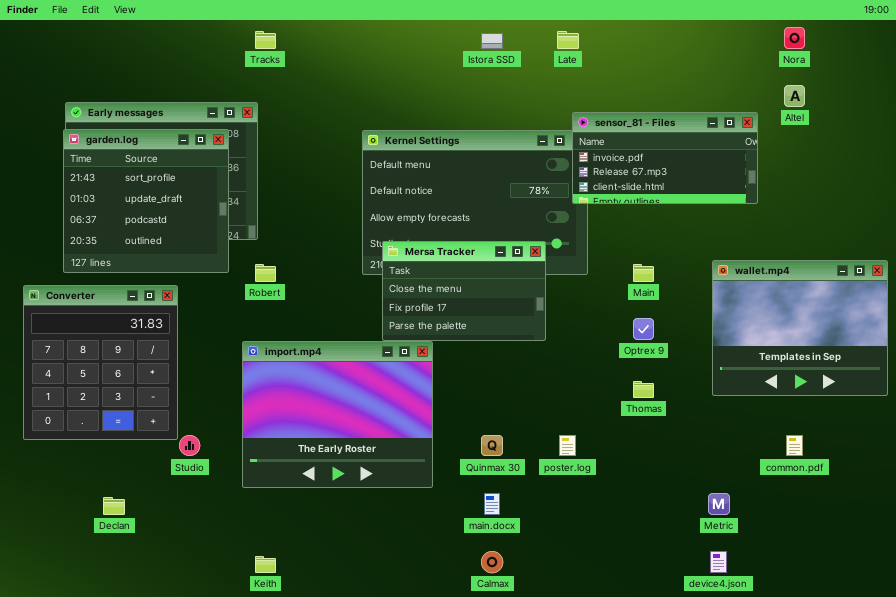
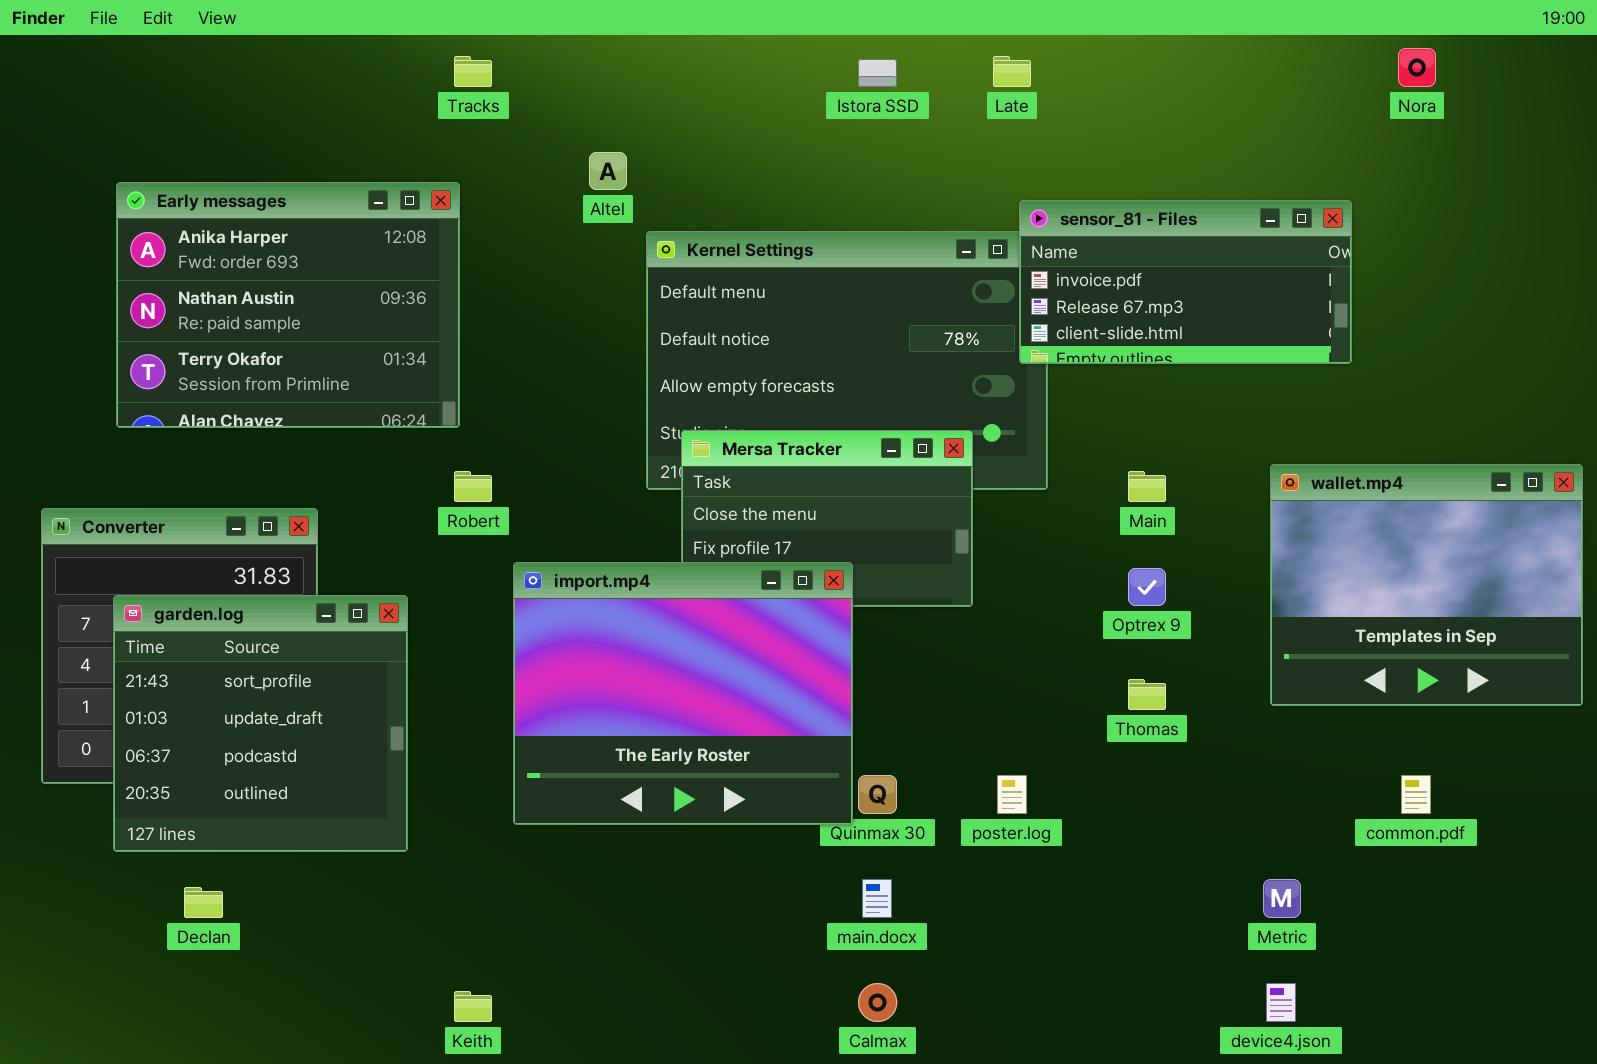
Altel: [784,85,805,107] -> [589,152,627,190], moved
garden.log: [63,129,229,273] -> [113,595,408,852], moved
import.mp4: [242,341,433,488] -> [513,562,853,825], moved

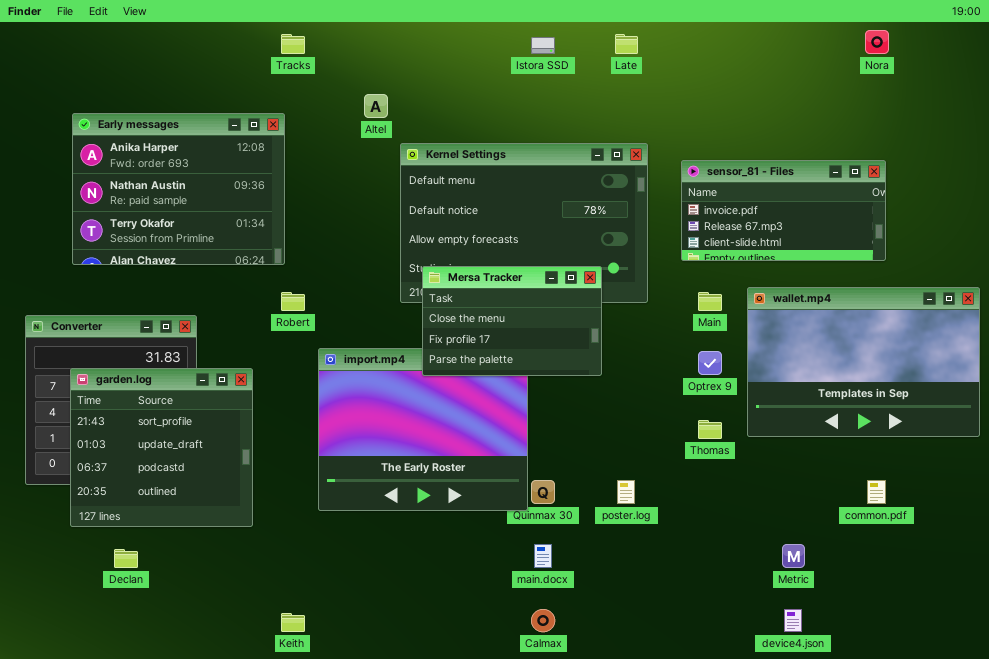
sensor_81 - Files: [1019,200,1352,364] -> [681,160,886,261], moved
Mersa Tracker: [681,430,973,607] -> [422,266,602,376], raised
wallet.mp4: [1270,464,1583,706] -> [747,287,980,437], resized

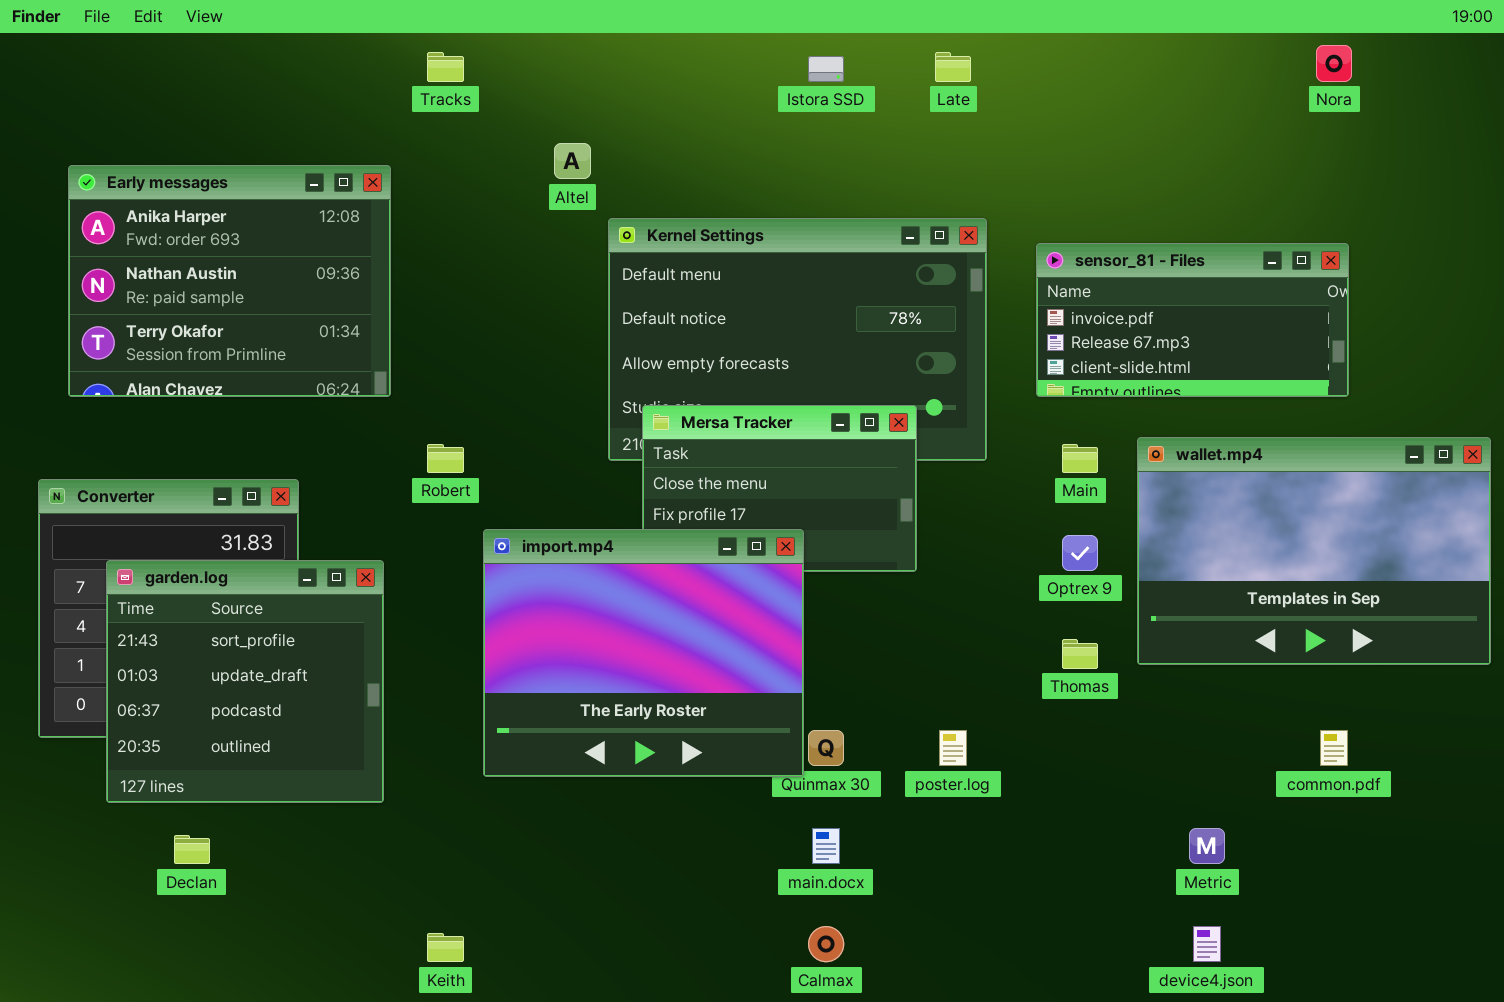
Early messages: [72,113,285,265] -> [68,165,391,397], moved
import.mp4: [318,348,528,511] -> [483,529,804,777], raised

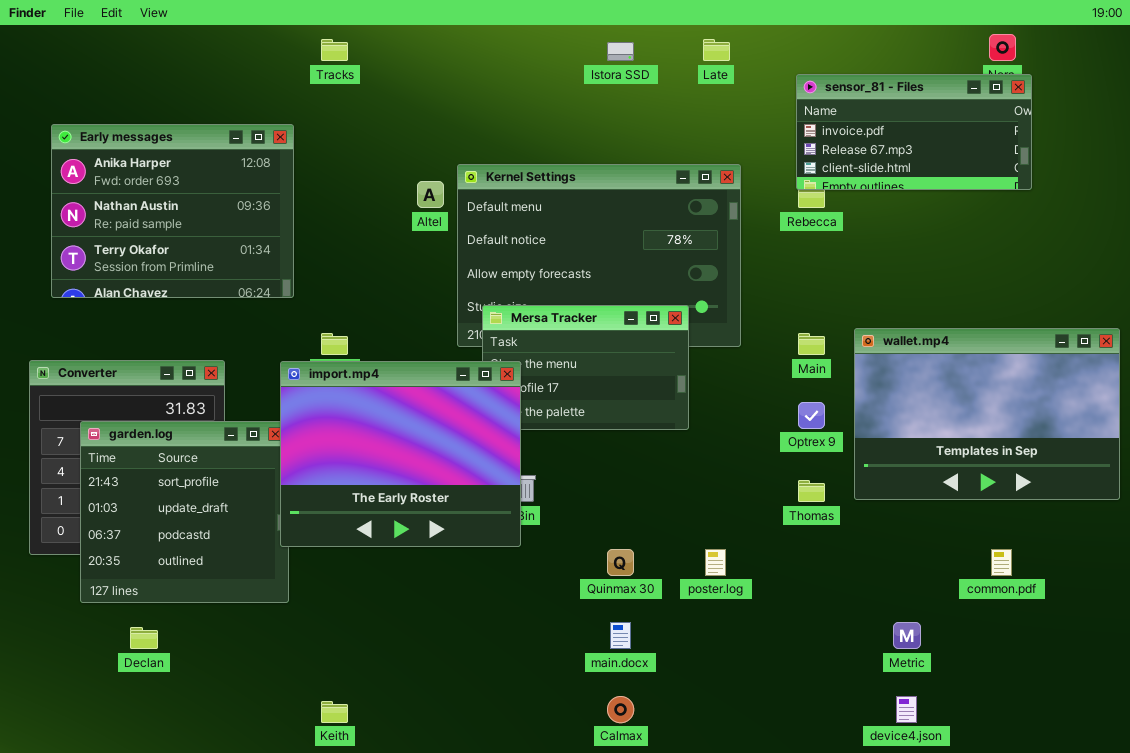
Altel: [554,143,591,179] -> [417,181,444,208], moved
sensor_81 - Files: [1036,243,1349,397] -> [796,74,1032,190], moved
import.mp4: [483,529,804,777] -> [280,361,521,547], moved

